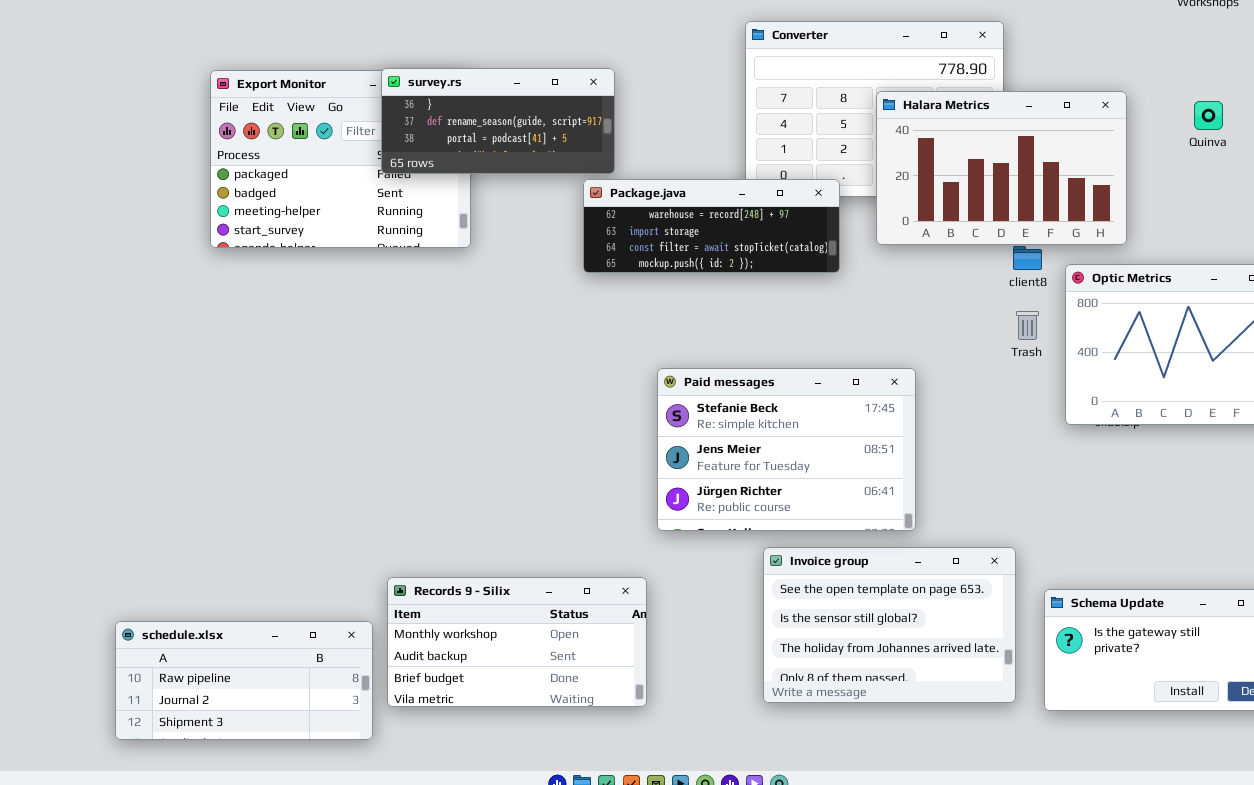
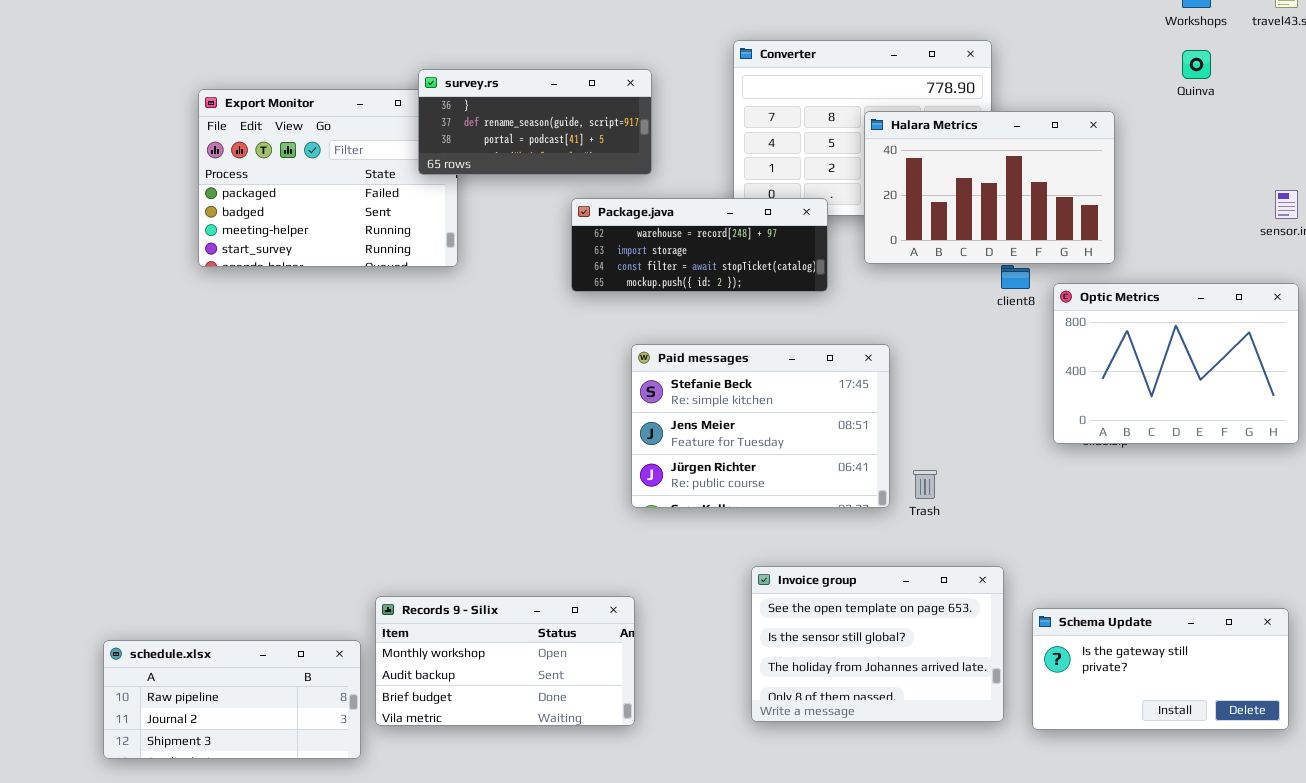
survey.rs: [381,68,615,174] -> [418,69,652,175], moved
Quinva: [1194,101,1223,130] -> [1182,50,1211,79], moved
Trash: [1016,311,1039,340] -> [913,470,937,499], moved
Paid messages: [657,368,916,531] -> [631,344,890,508], moved

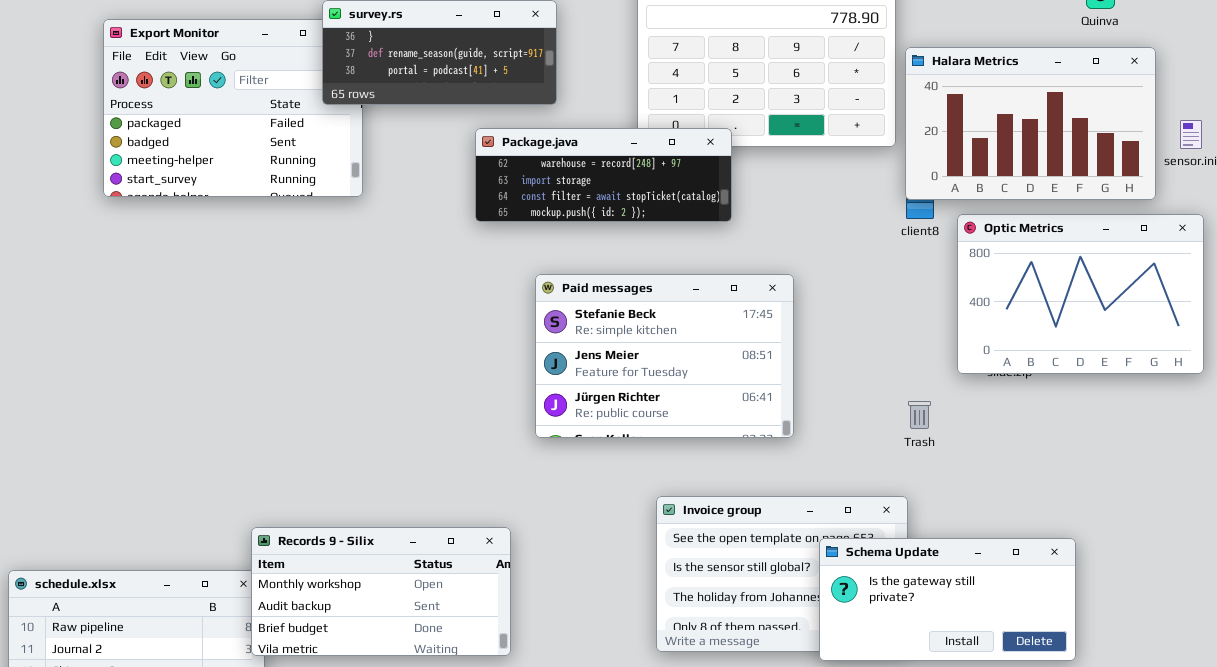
Halara Metrics: [864,111,1115,264] -> [905,47,1156,200], moved
Trash: [913,470,937,499] -> [908,401,931,429], moved
Records 9 - Silix: [375,596,635,726] -> [251,527,511,656], moved
Schema Update: [1032,608,1289,730] -> [819,538,1076,661], moved

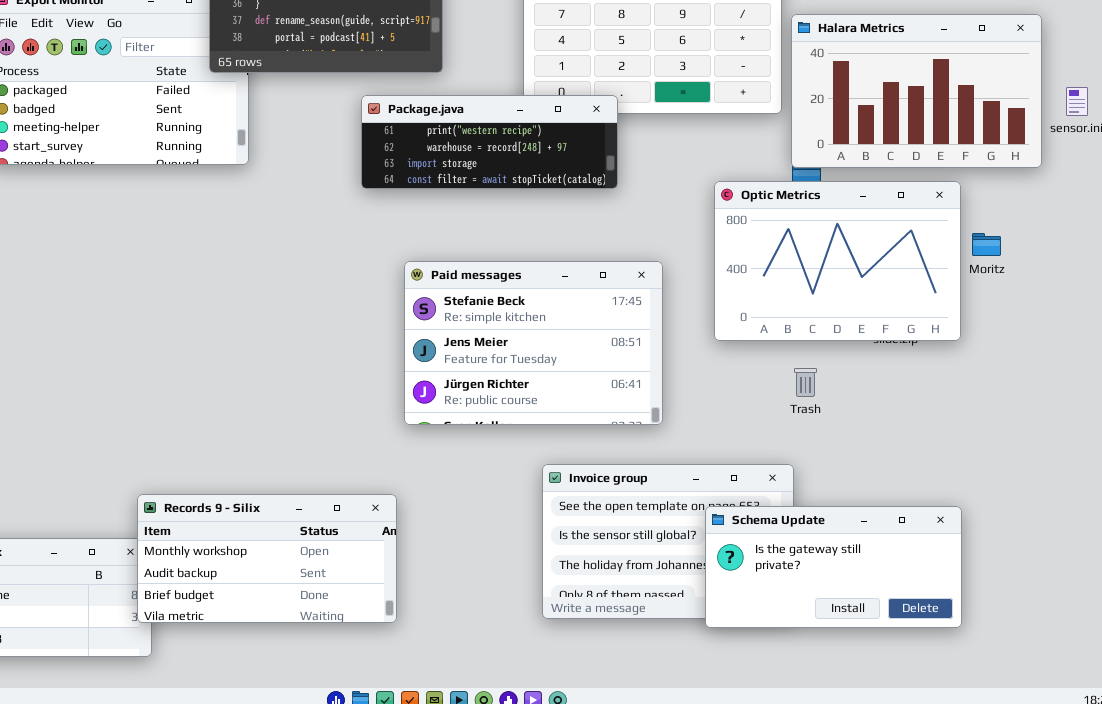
Package.java: [475,128,732,222] -> [361,95,618,189], scrolled up 1 row
Optic Metrics: [957,214,1204,374] -> [714,181,961,341], moved
Paid messages: [535,274,794,438] -> [404,261,663,425], moved

